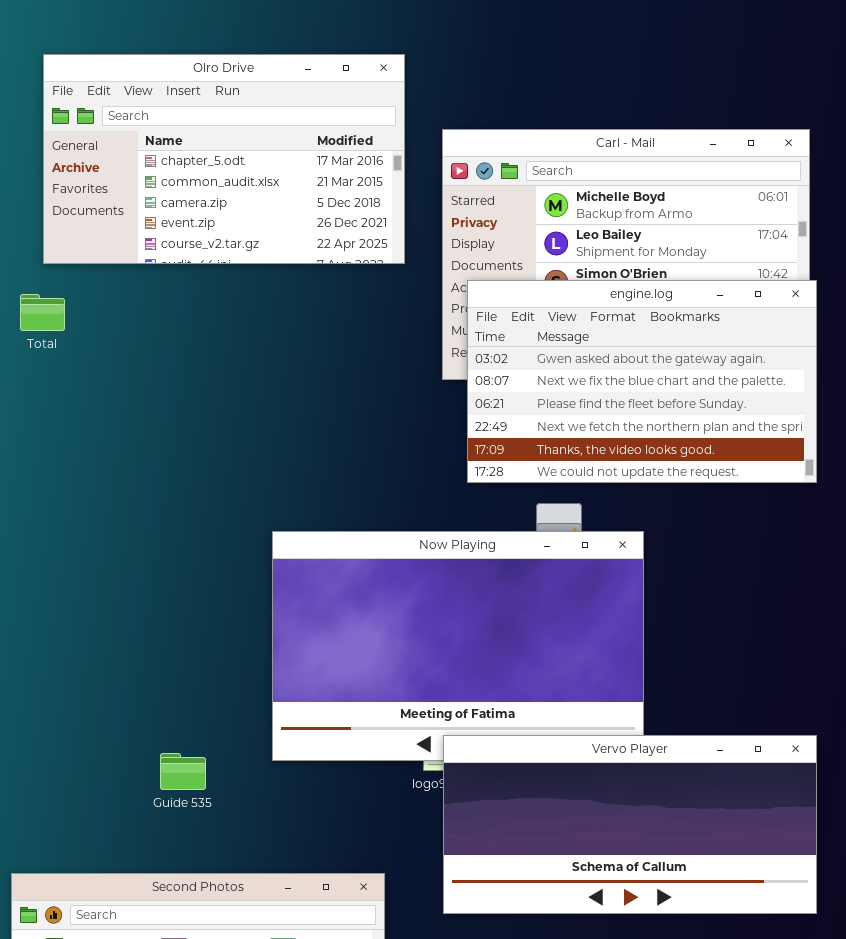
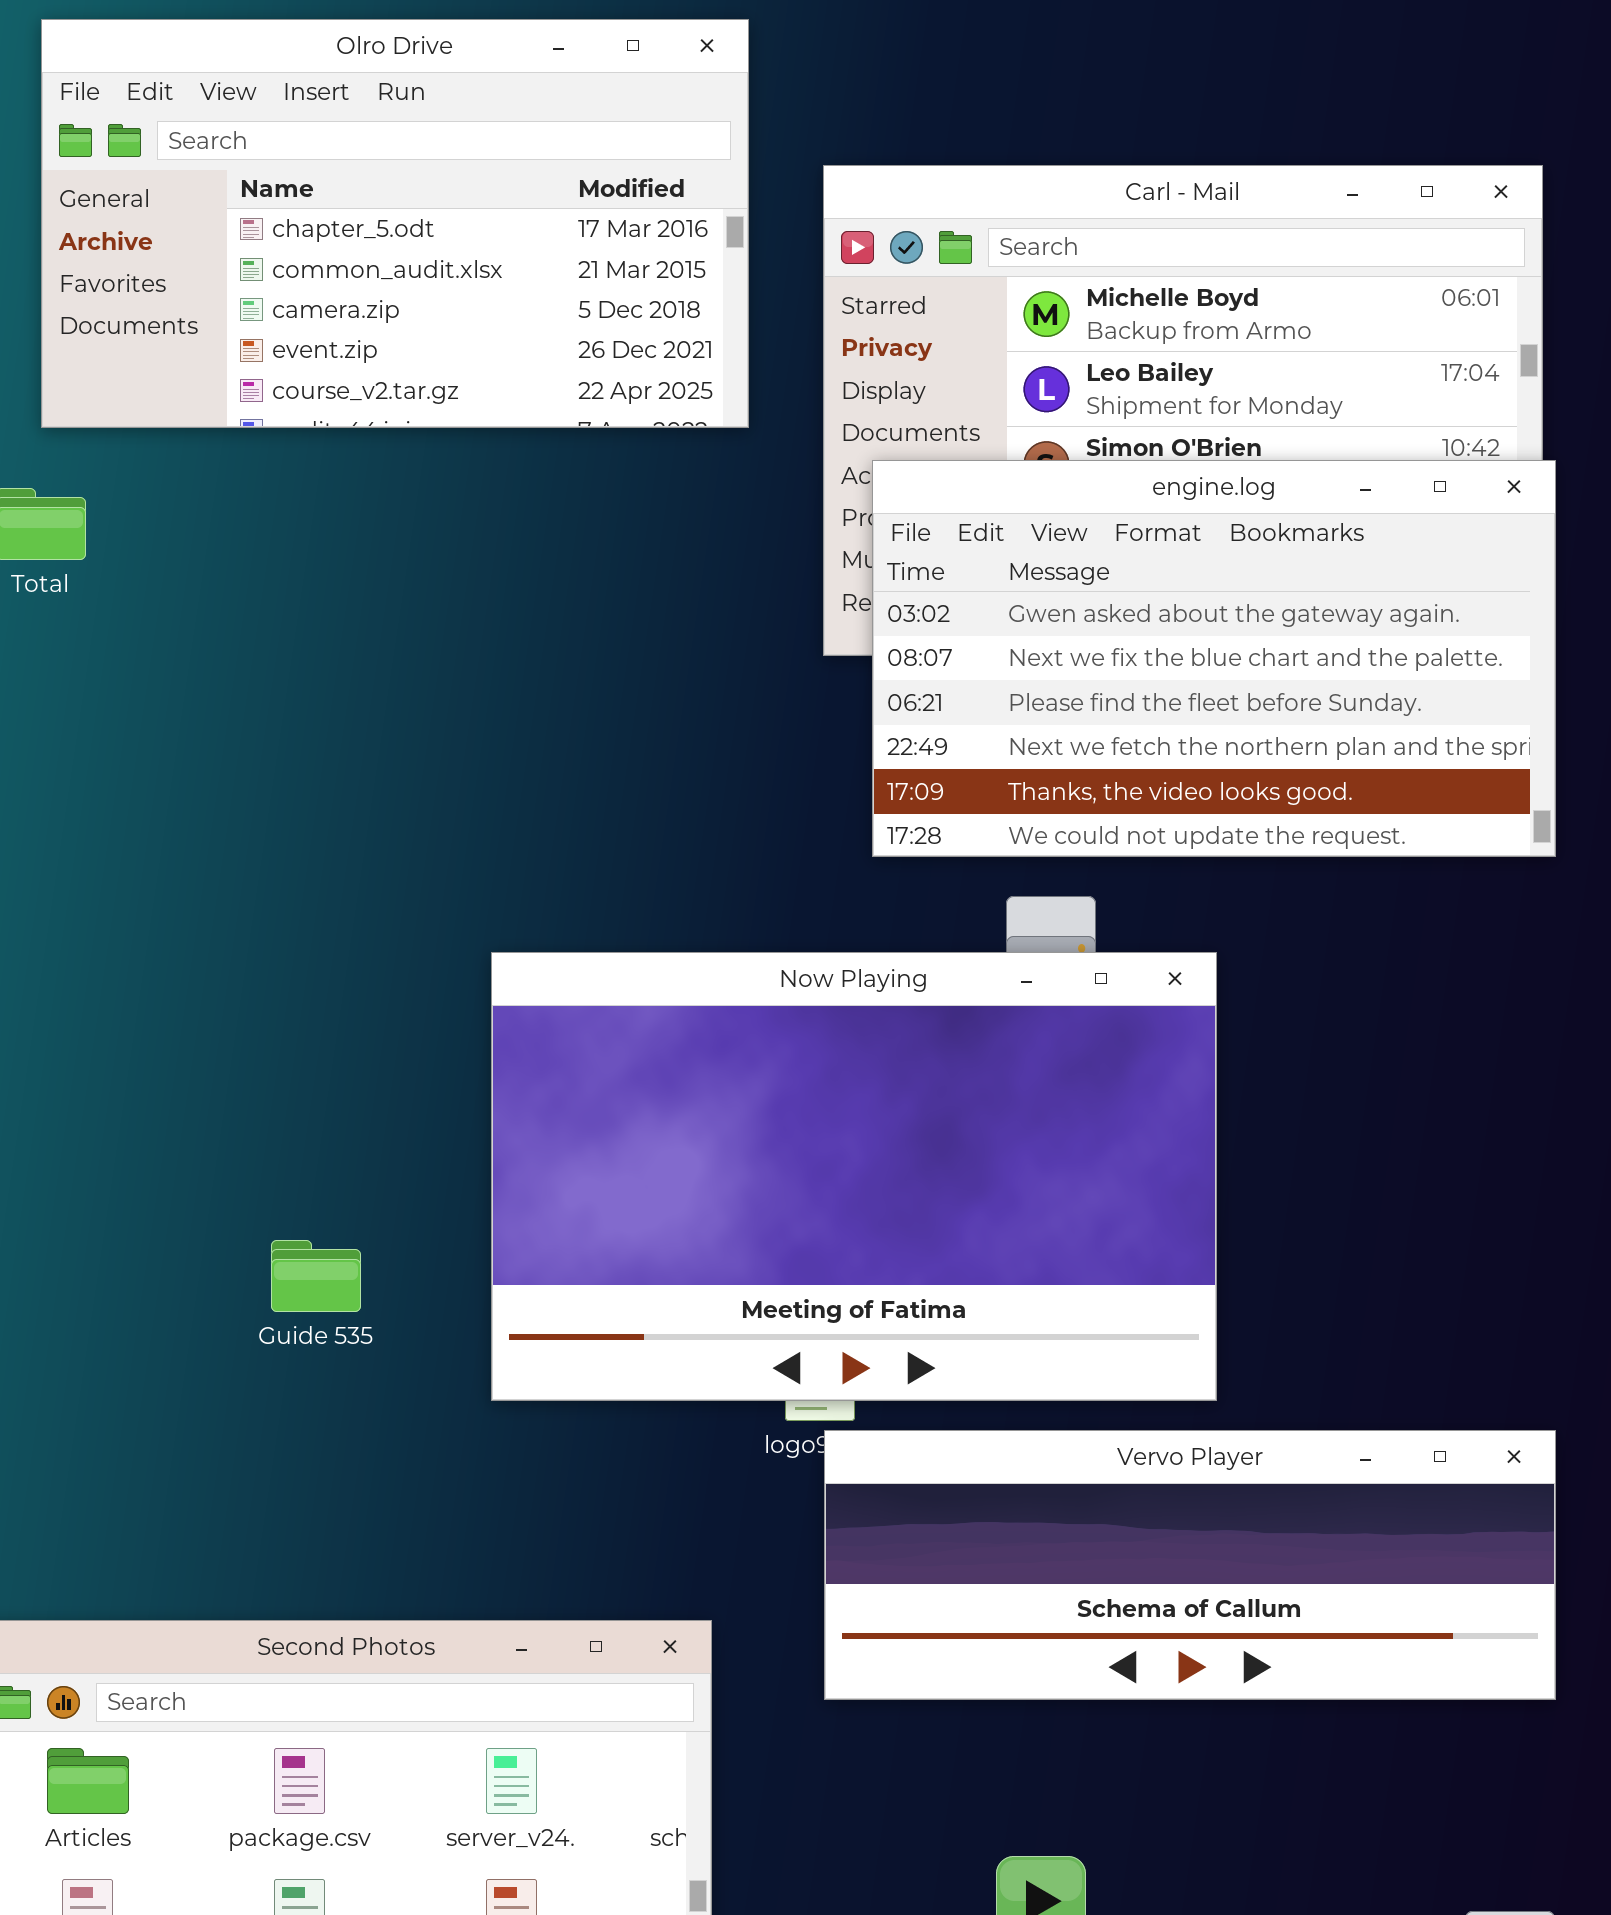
Vervo Player: [443,735,817,914] -> [824,1430,1556,1700], resized
Guide 535: [160,753,206,790] -> [271,1240,361,1312], moved

